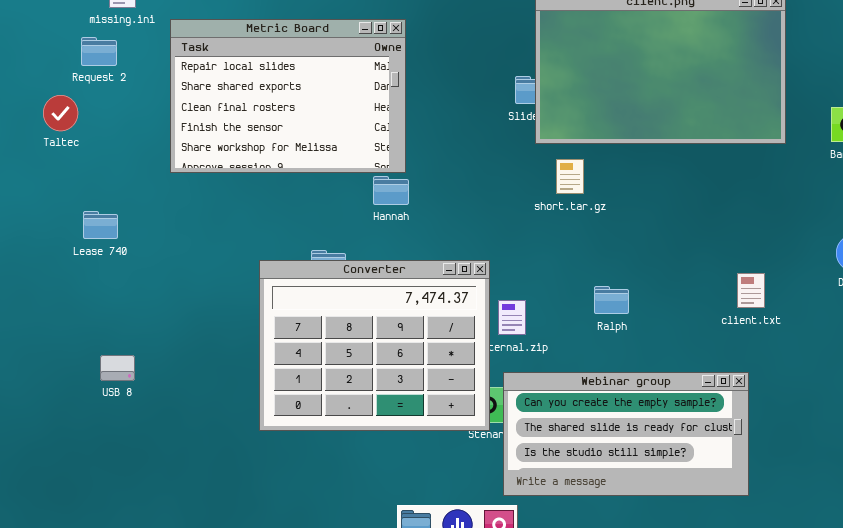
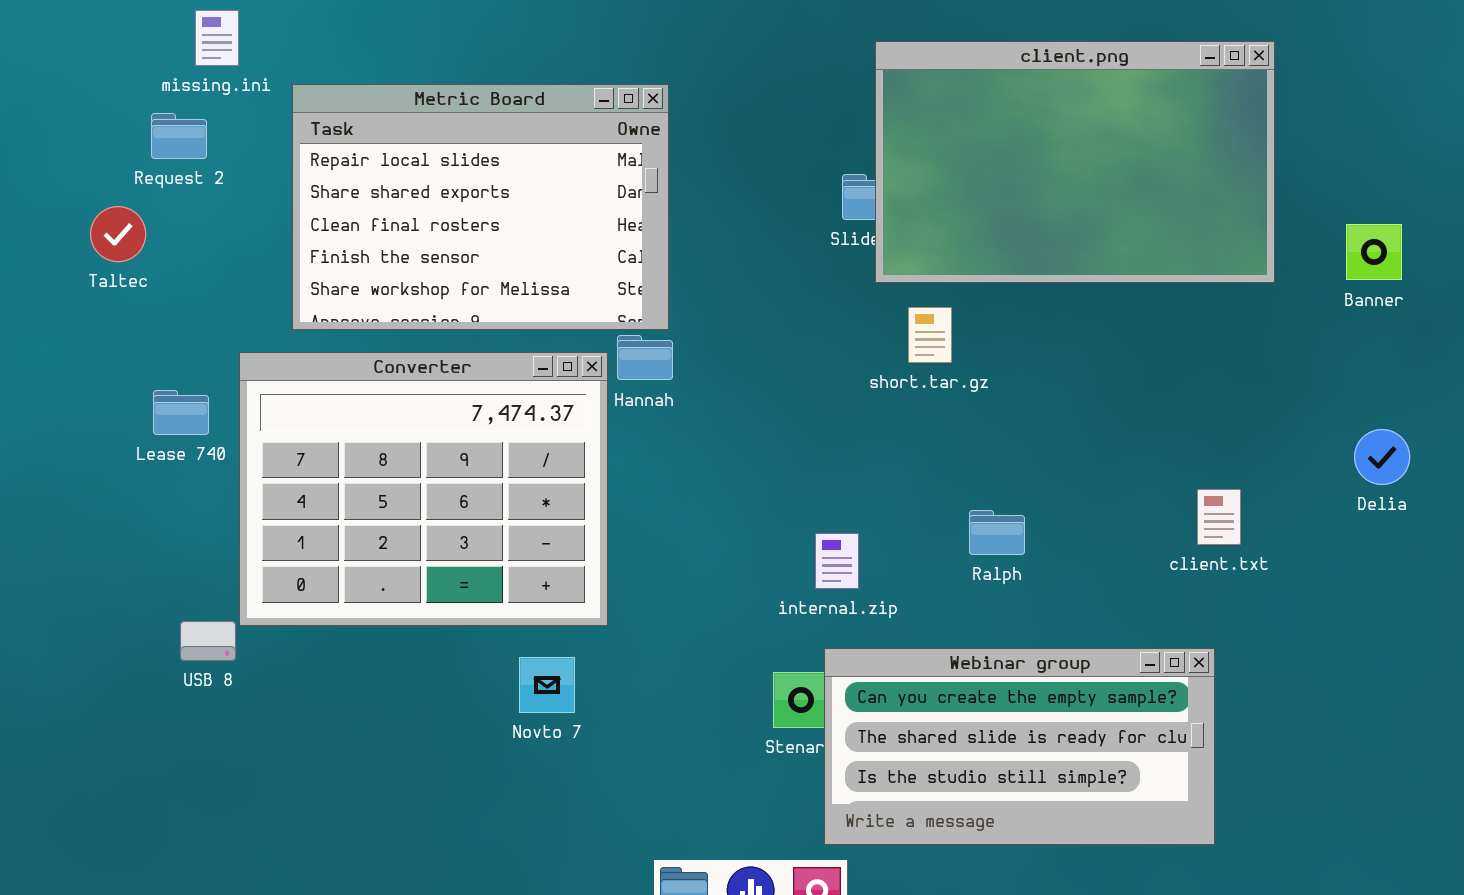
Converter: [259,260,490,431] -> [239,352,608,626], moved

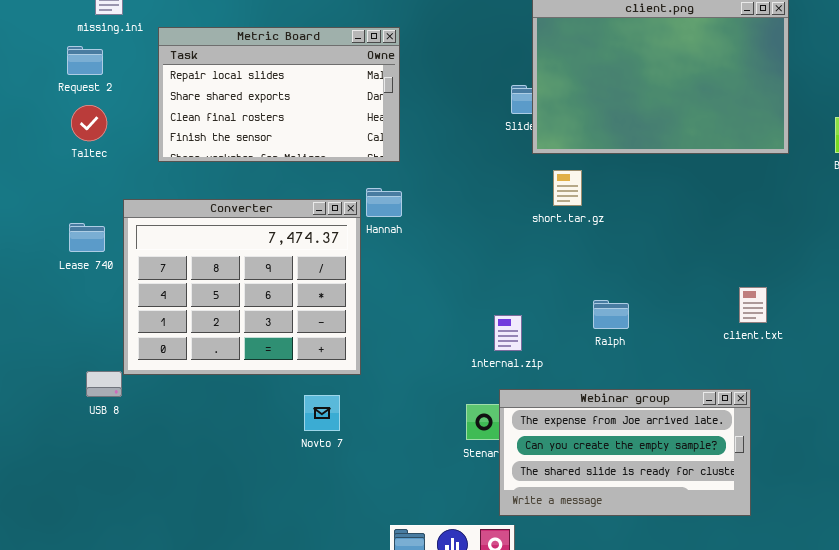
Metric Board: [292,84,669,330] -> [158,27,400,162], resized
Taltec: [90,206,146,262] -> [71,105,107,141], moved
Webinar group: [824,648,1215,845] -> [499,389,751,516], scrolled up 1 row

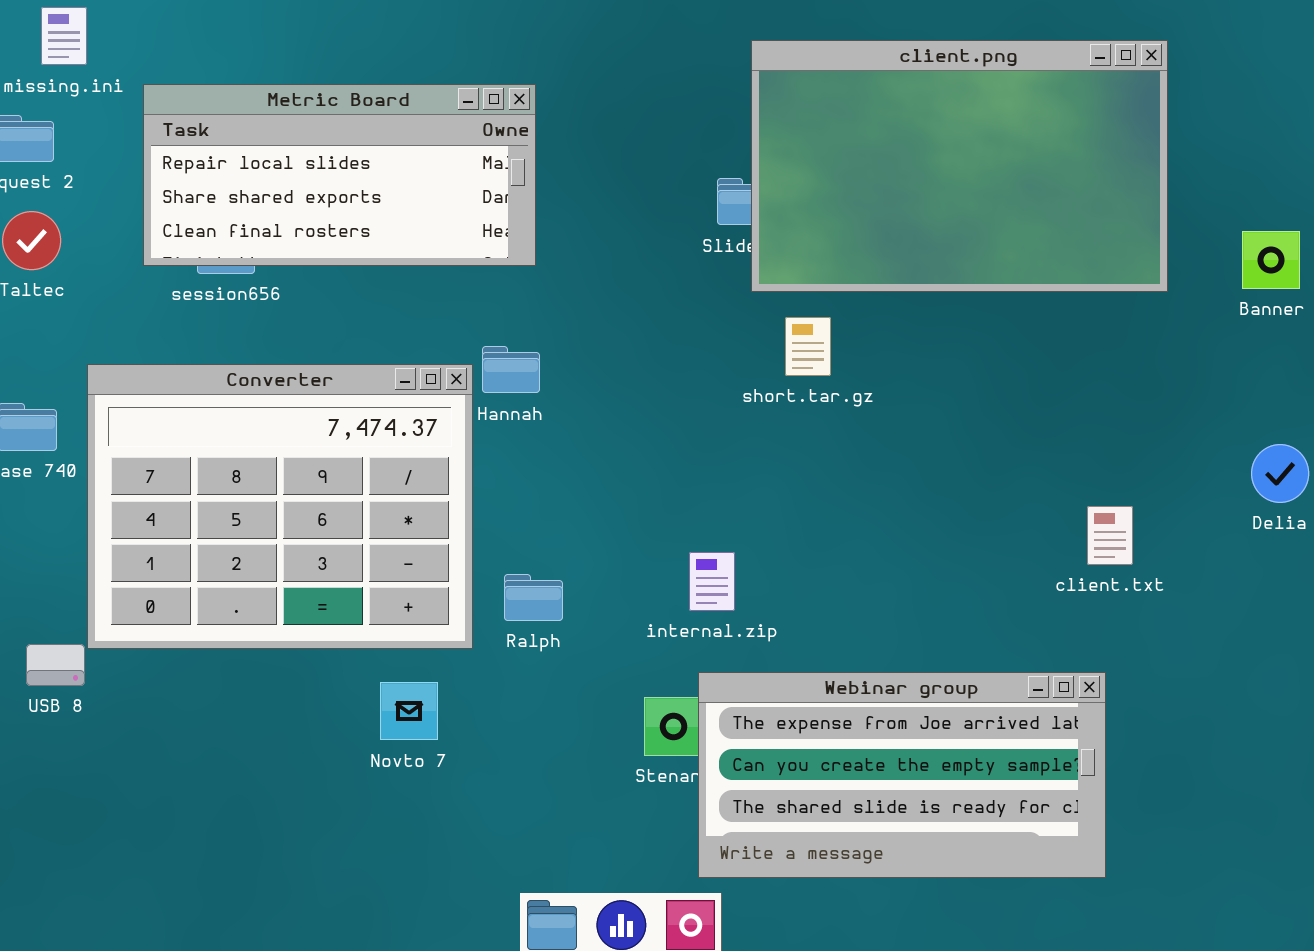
Metric Board: [158,27,400,162] -> [143,84,536,266], resized
Ralph: [593,300,629,329] -> [504,574,563,621], moved

